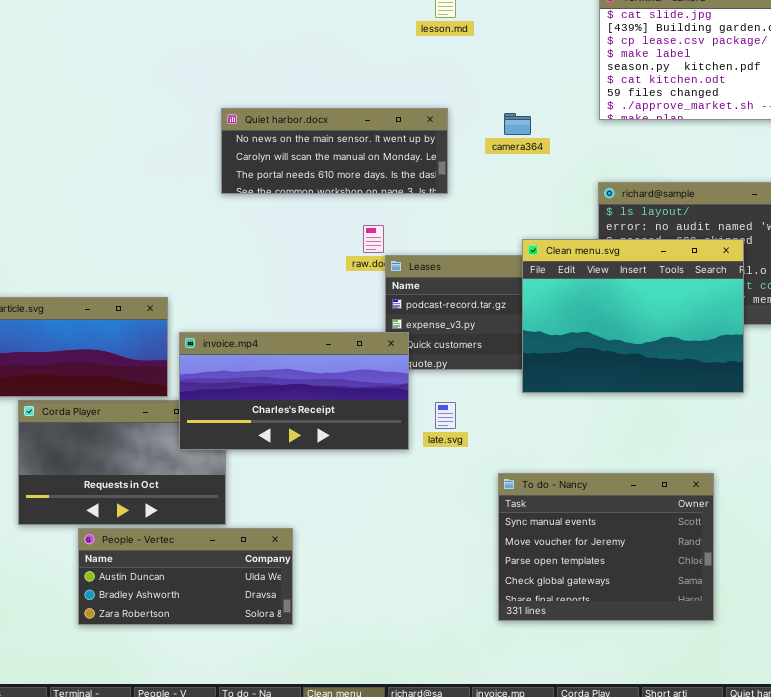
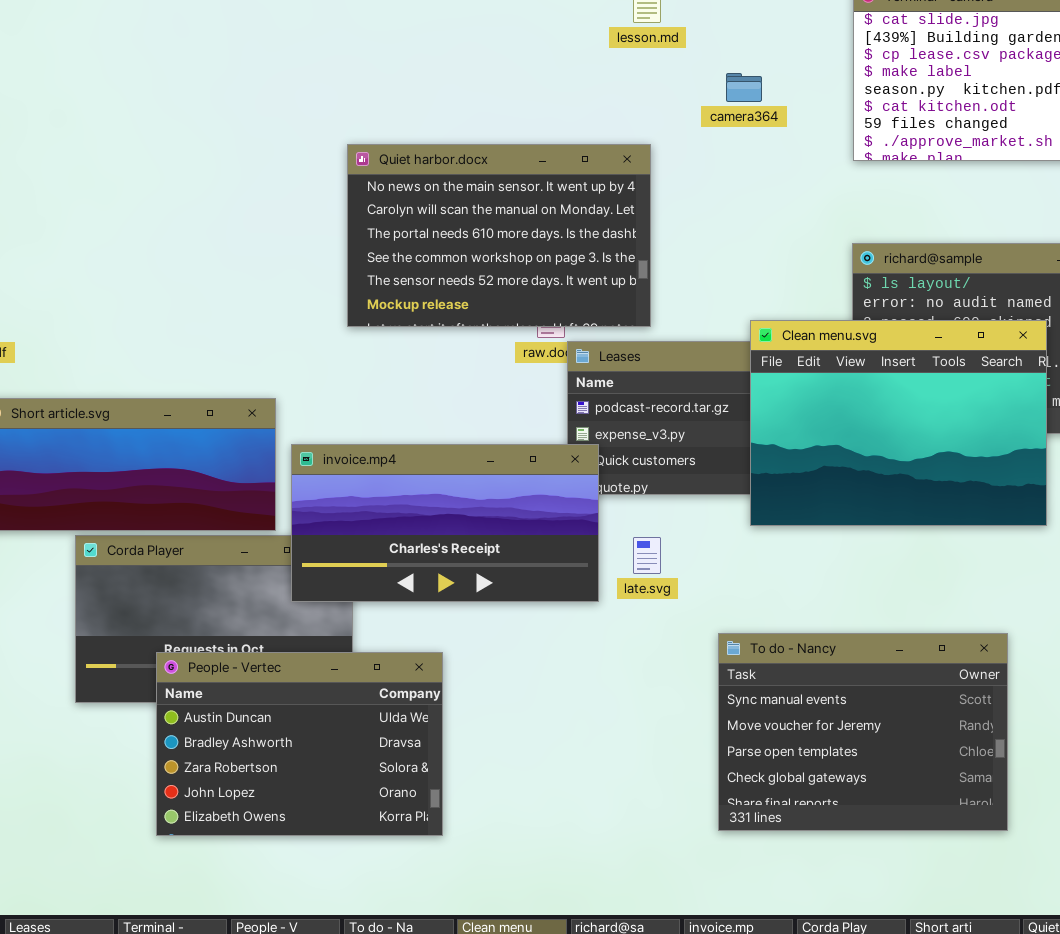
Quiet harbor.docx: [221,108,448,194] -> [347,144,651,327], resized
camera364: [504,113,531,135] -> [726,73,762,102], moved
People - Vertec: [78,528,293,625] -> [156,652,443,836], resized

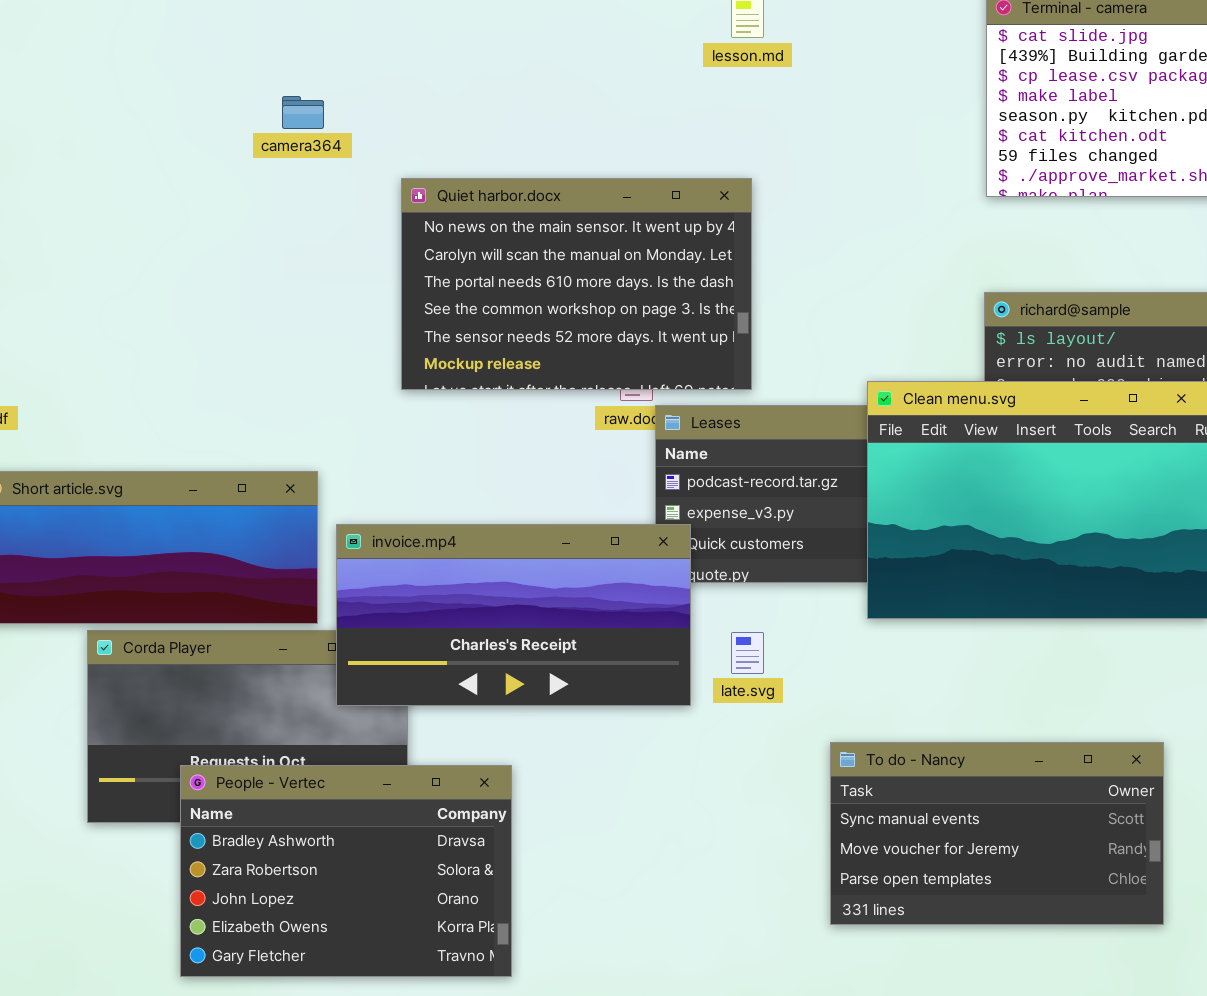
camera364: [726,73,762,102] -> [282,96,324,129], moved
To do - Nancy: [718,633,1008,831] -> [830,742,1164,925], resized
People - Vertec: [156,652,443,836] -> [180,765,512,977], scrolled down 1 row

